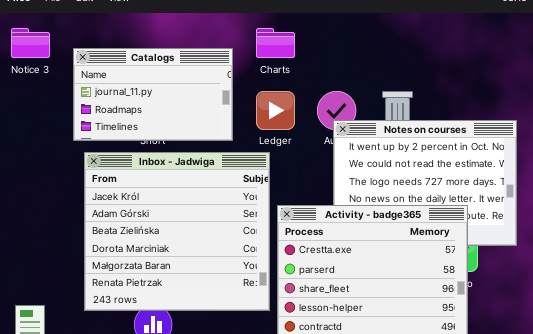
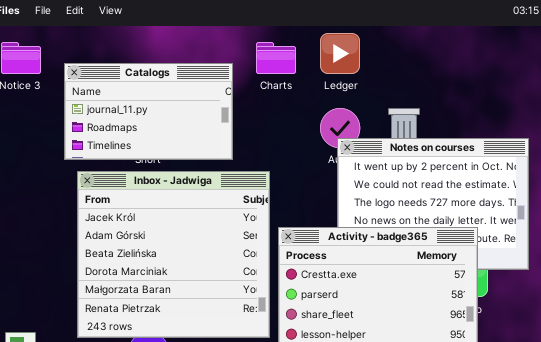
Ledger: [256,91,295,130] -> [320,33,360,74], moved

